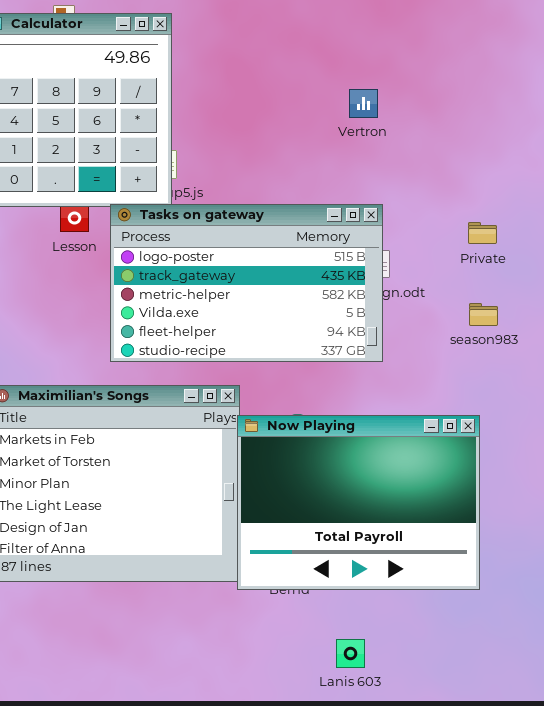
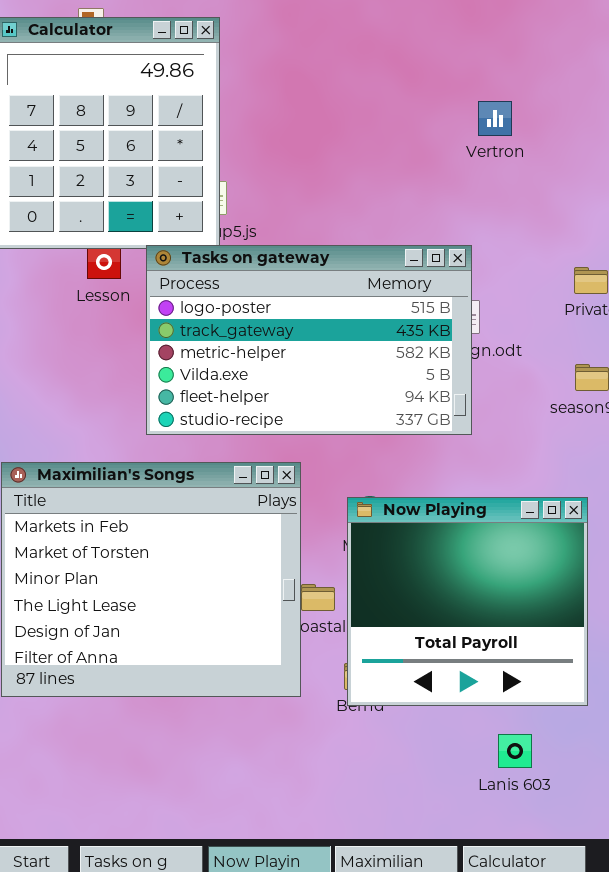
Vertron: [349,89,378,118] -> [478,101,512,136], moved
Now Playing: [237,415,480,590] -> [347,497,588,706], resized
Lanis 603: [336,639,365,668] -> [498,734,532,768], moved

